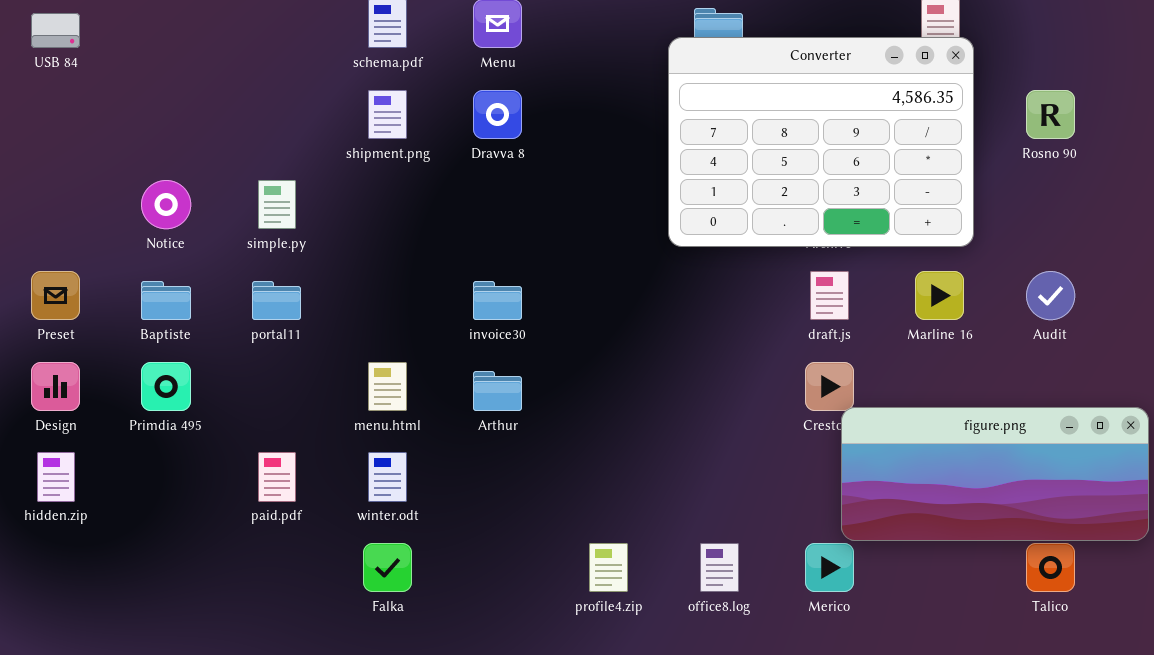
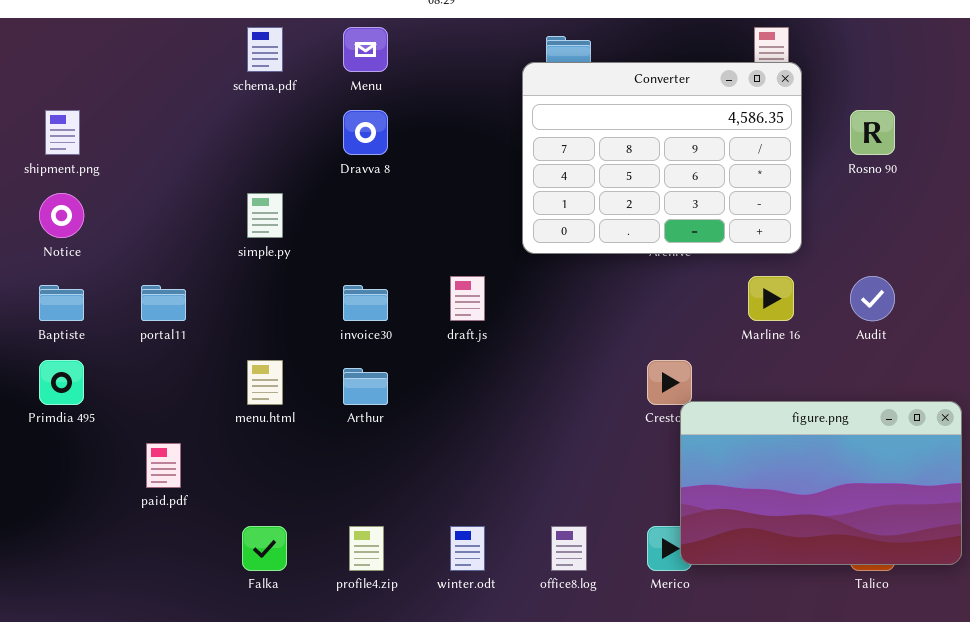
shipment.png: [368,90,407,139] -> [45,110,80,155], moved
simple.py: [258,180,296,229] -> [247,193,283,238], moved
draft.js: [810,271,849,320] -> [450,276,485,321], moved
figure.png: [841,407,1149,541] -> [680,401,962,565], resized
winter.odt: [368,452,407,502] -> [450,526,485,571], moved
profile4.zip: [589,543,628,592] -> [349,526,384,571], moved

